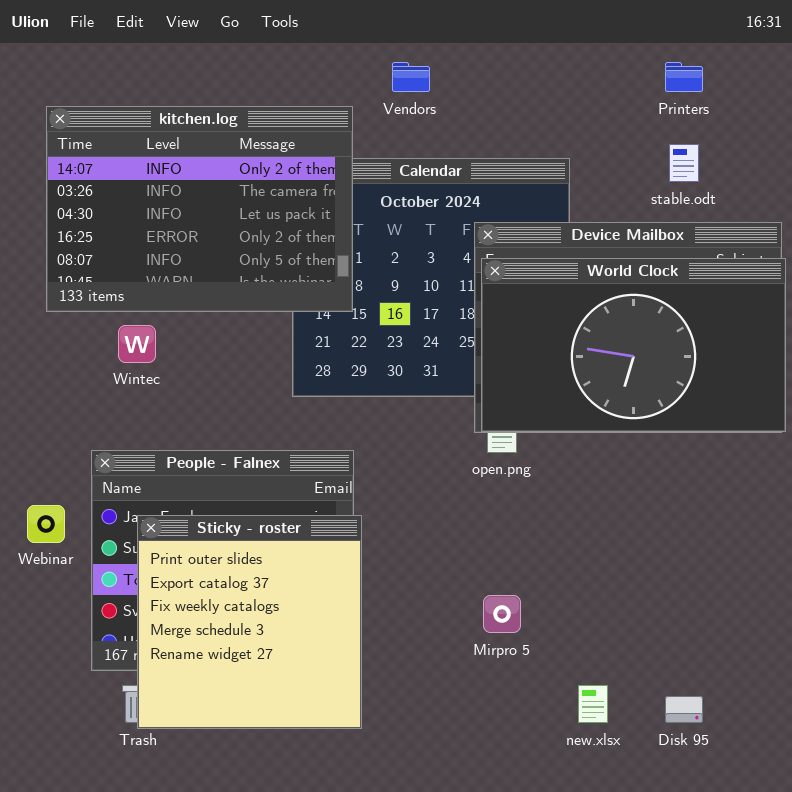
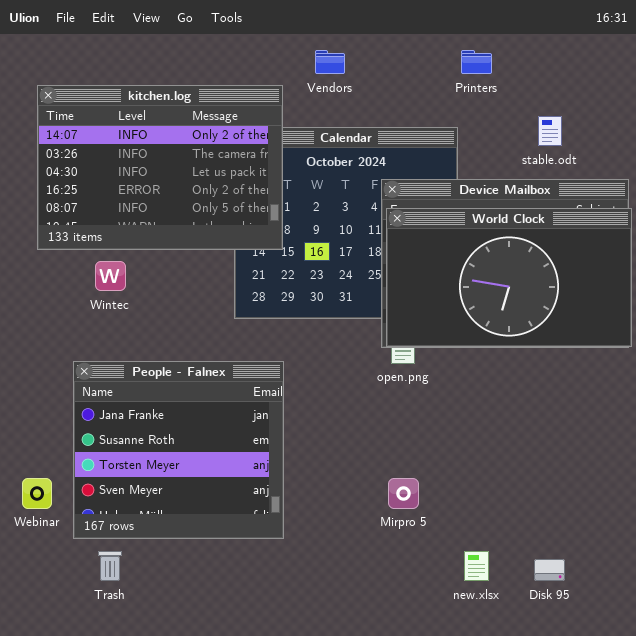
Printers: [665,62,703,92] -> [461,50,492,74], moved
Webinar: [27,505,65,543] -> [22,478,52,509], moved
Sticky - roster: [137,515,362,729] -> none, closed

